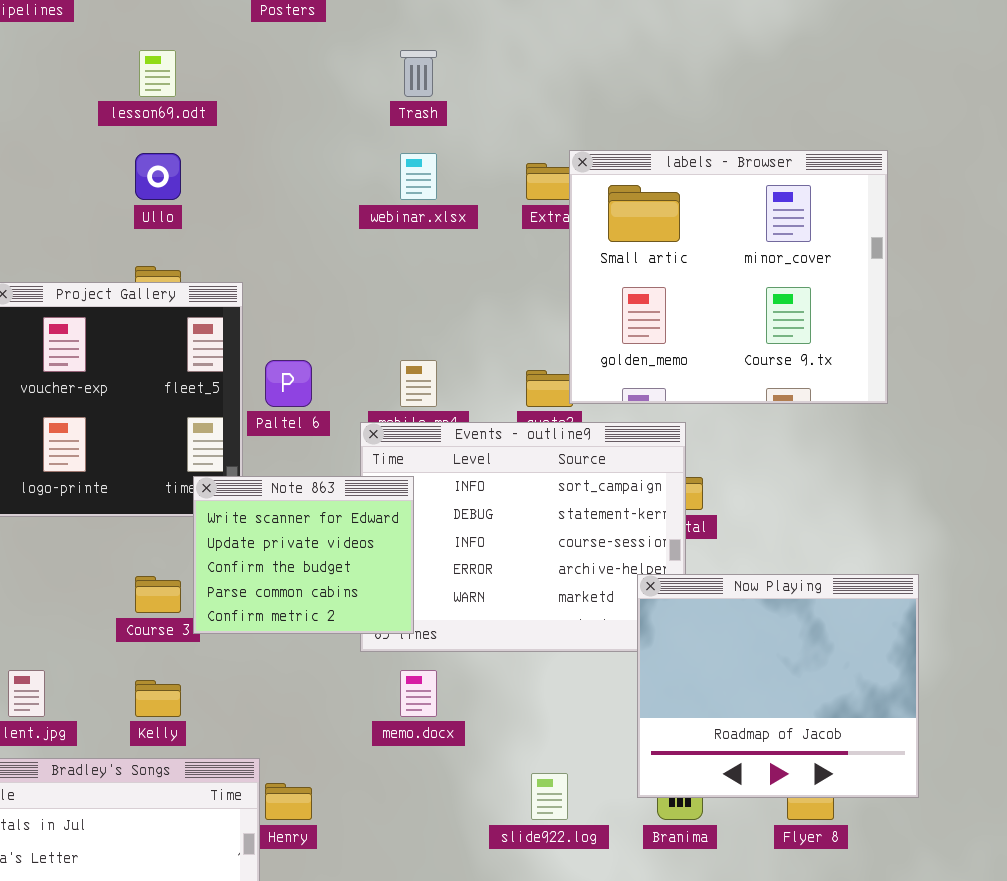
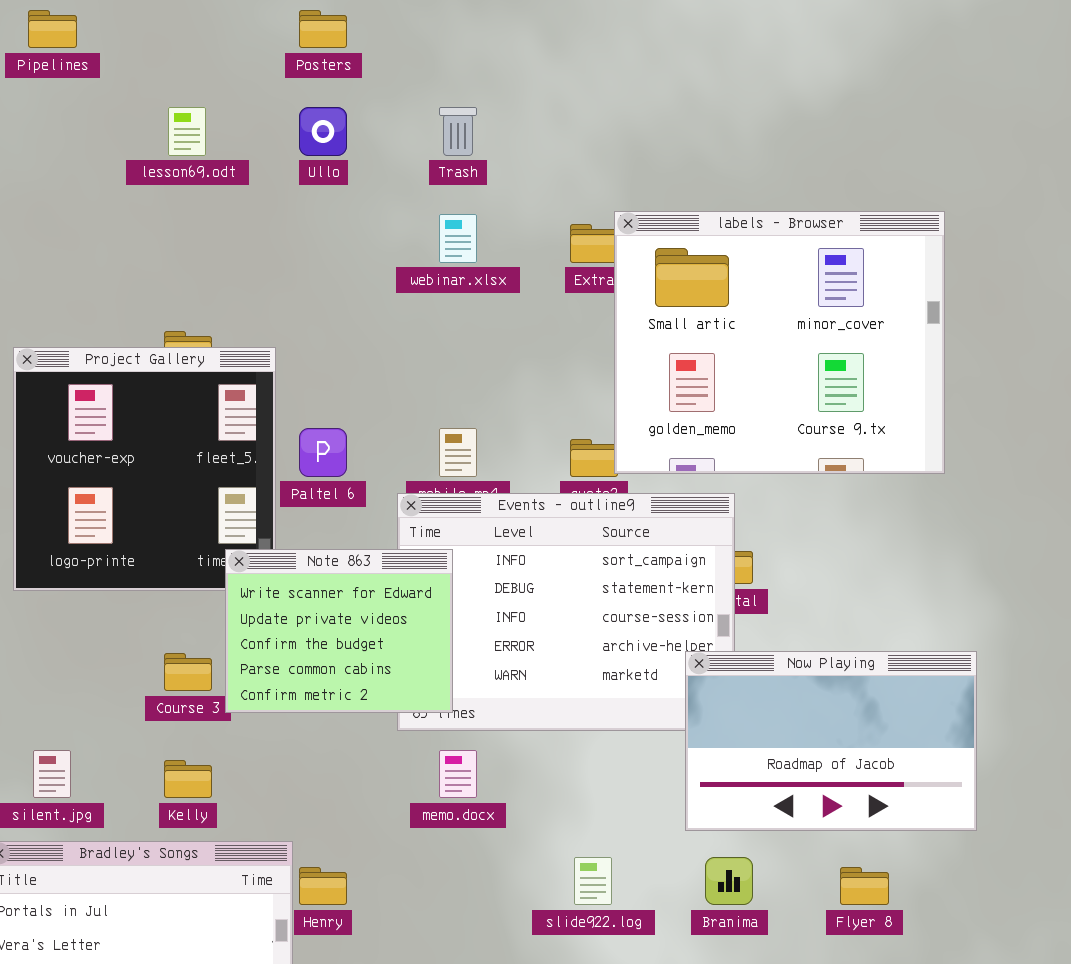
Ullo: [135,153,181,200] -> [299,107,347,156], moved
Now Playing: [637,574,919,798] -> [685,651,977,831], resized

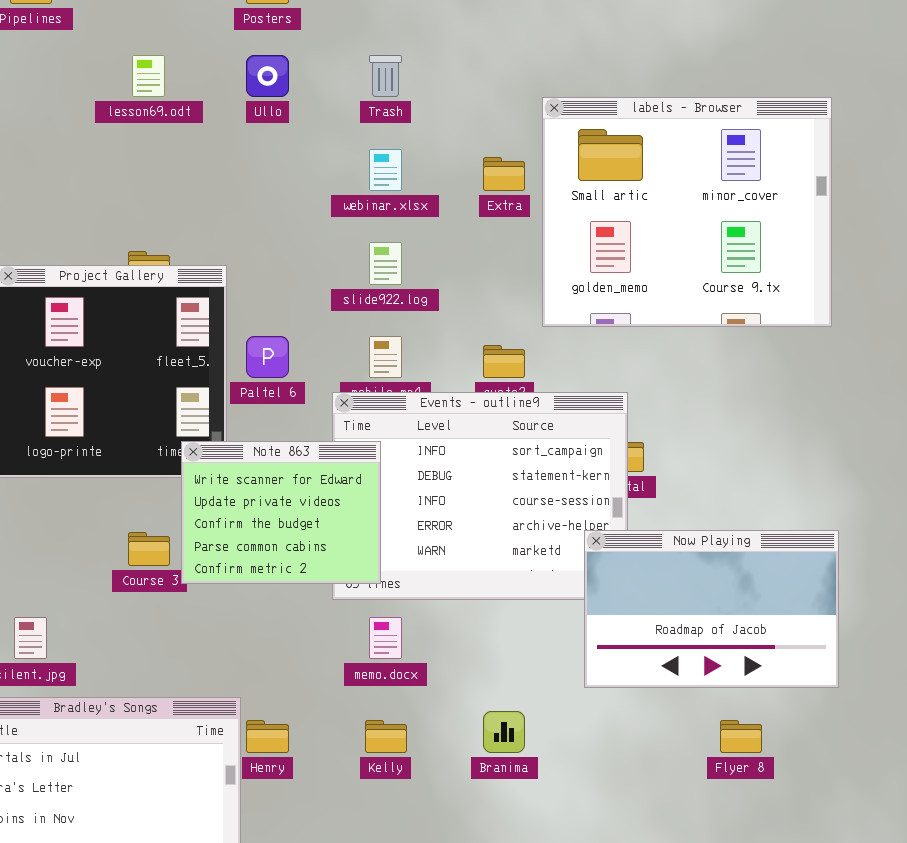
labels - Browser: [614,211,945,474] -> [542,97,832,327], moved
Kelly: [164,760,212,798] -> [365,720,407,753], moved
slide922.log: [574,857,612,905] -> [369,242,402,285], moved
Branima: [705,857,753,905] -> [483,711,525,753], moved

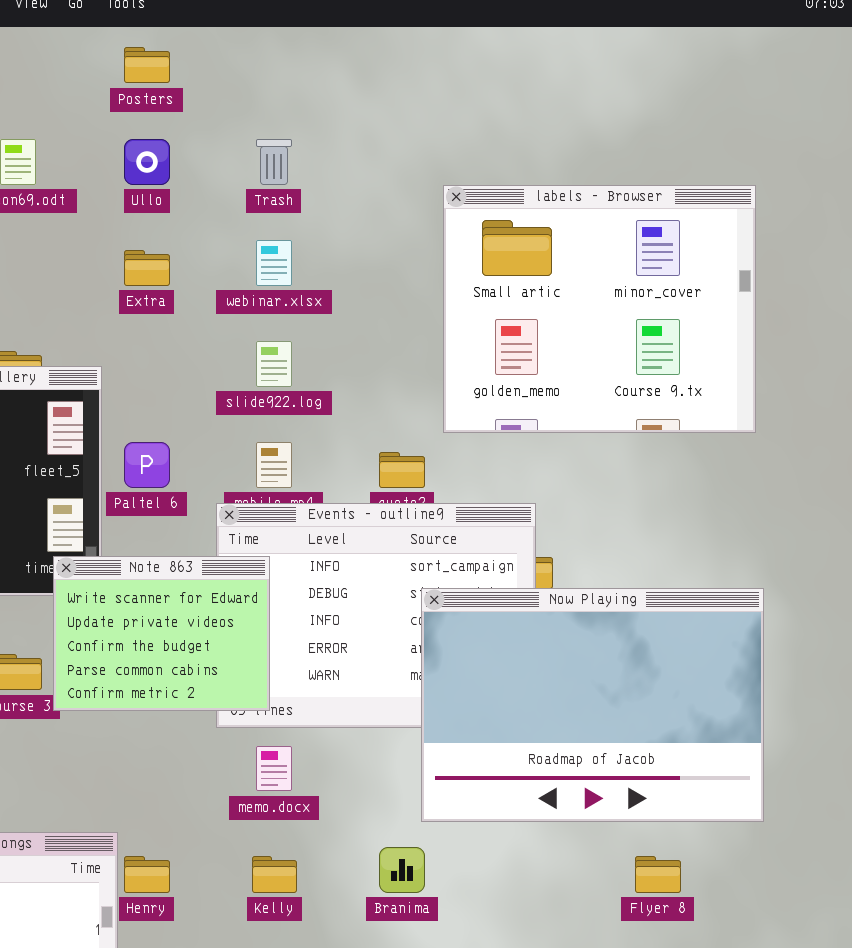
Extra: [483,157,525,191] -> [124,250,170,286], moved
Now Playing: [584,530,839,688] -> [421,588,764,822], resized

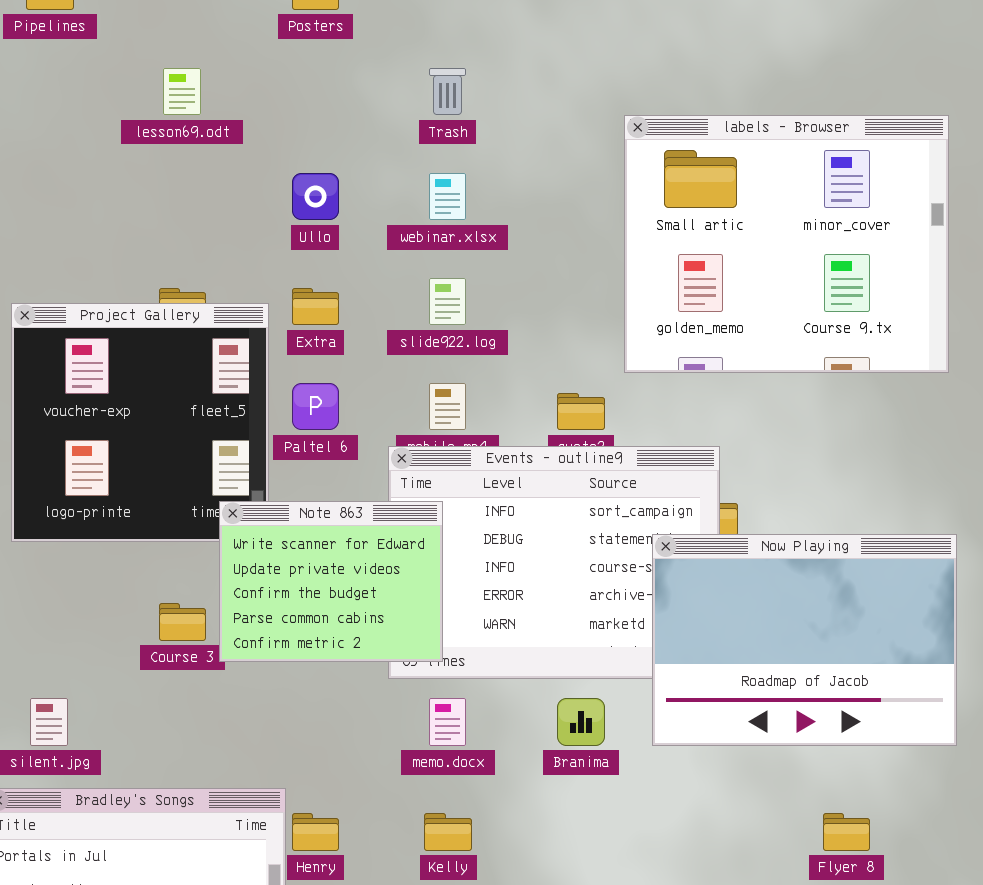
Ullo: [124,139,170,185] -> [292,173,339,220], moved
Extra: [124,250,170,286] -> [292,288,339,325], moved
Now Playing: [421,588,764,822] -> [652,534,957,746], resized
Branima: [379,847,425,893] -> [557,698,605,746], moved

